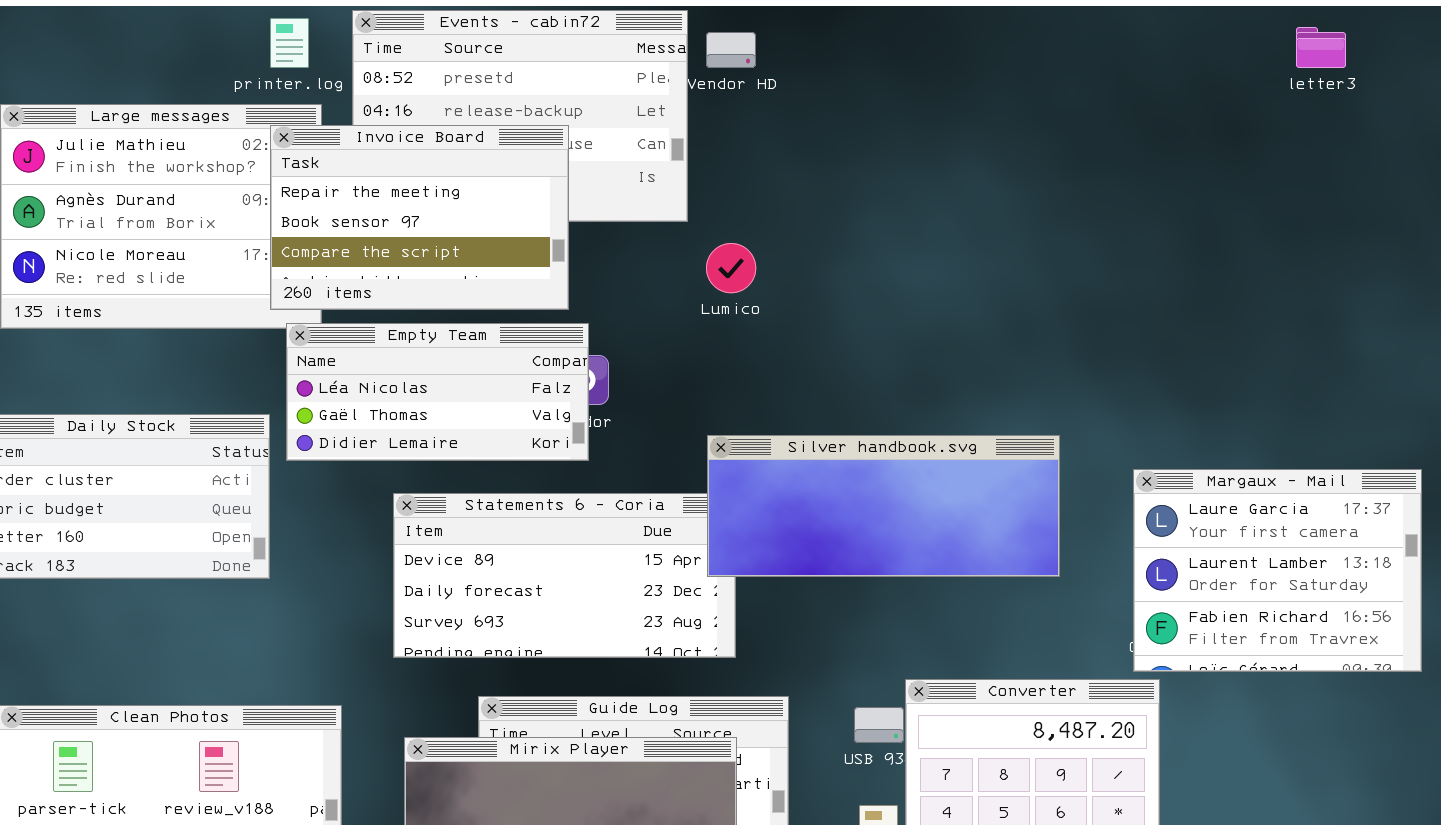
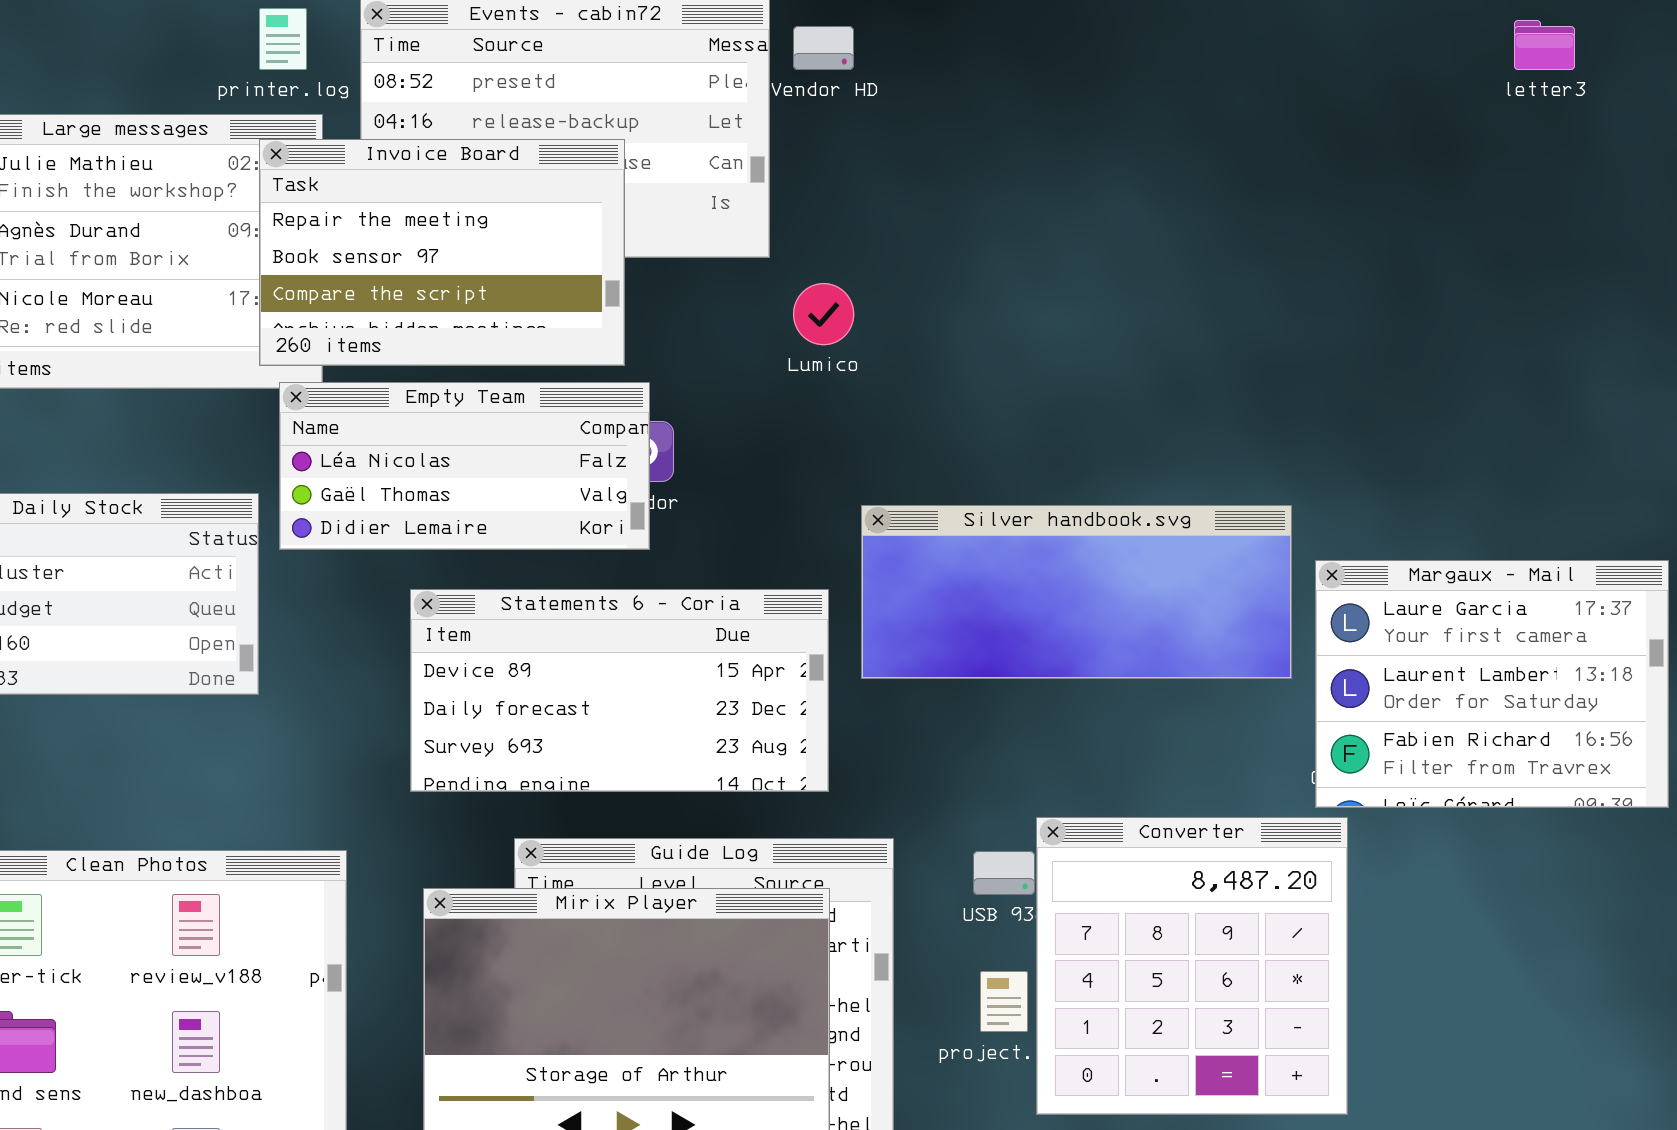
Silver handbook.svg: [707,435,1060,577] -> [861,505,1292,679], moved

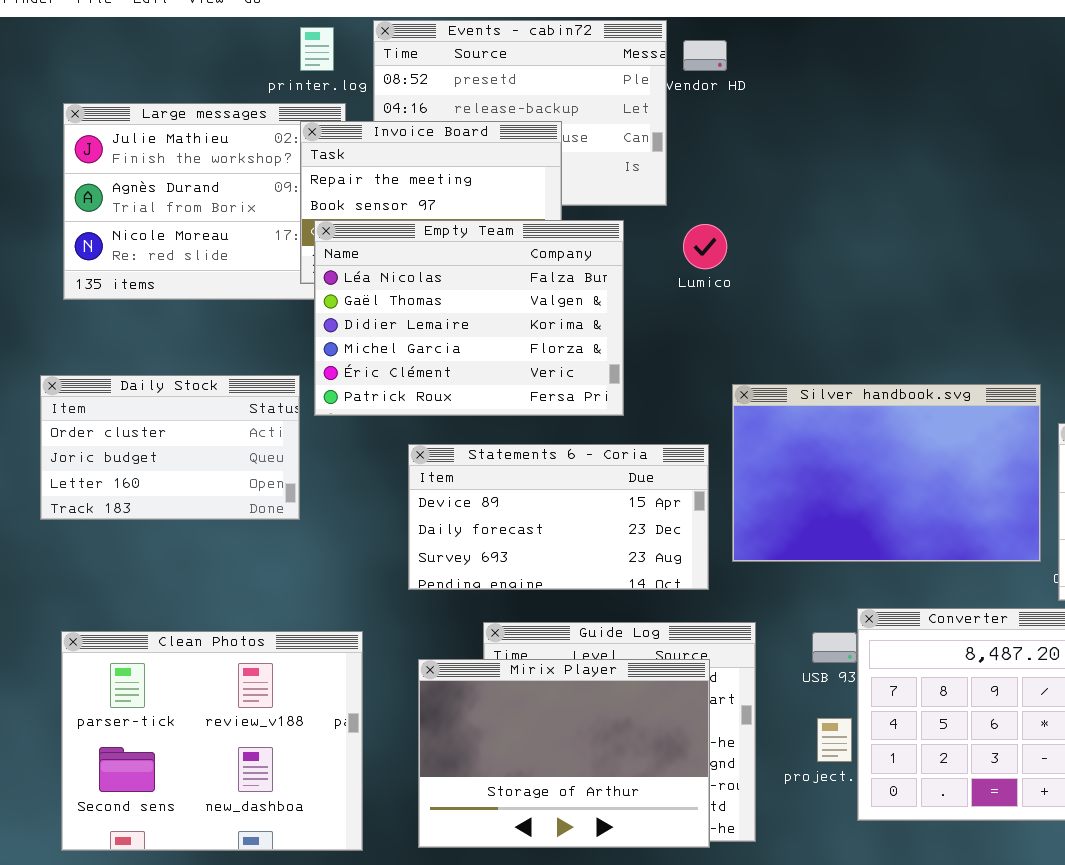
Empty Team: [279,382,650,550] -> [314,220,624,416], resized
Silver handbook.svg: [861,505,1292,679] -> [732,384,1041,562], resized

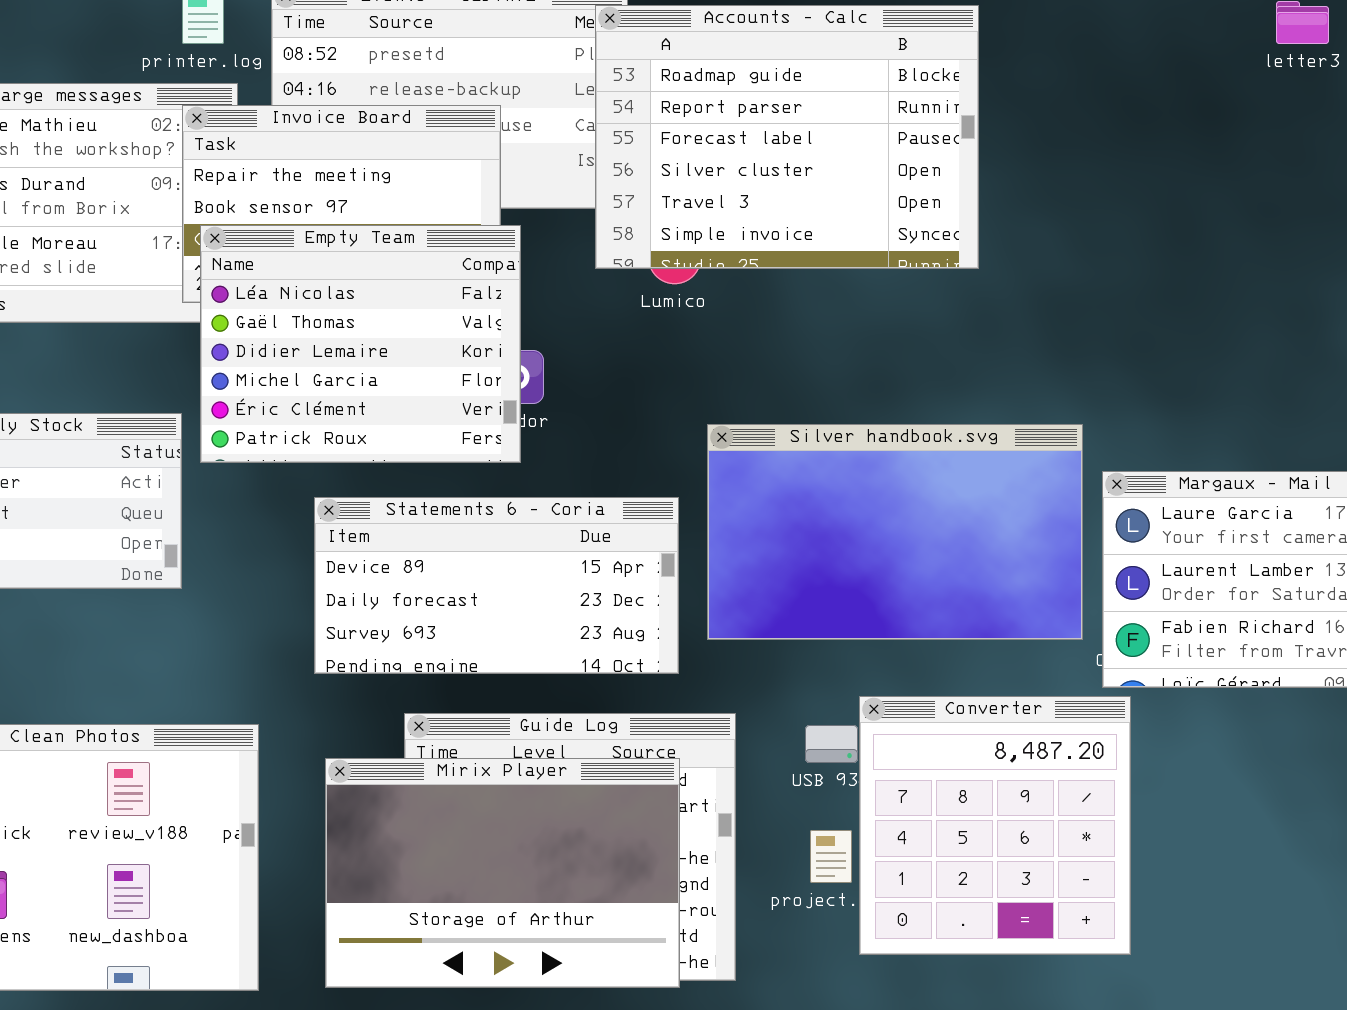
Accounts - Calc: none -> [595,5,979,269], opened
Empty Team: [314,220,624,416] -> [200,225,521,463], resized

